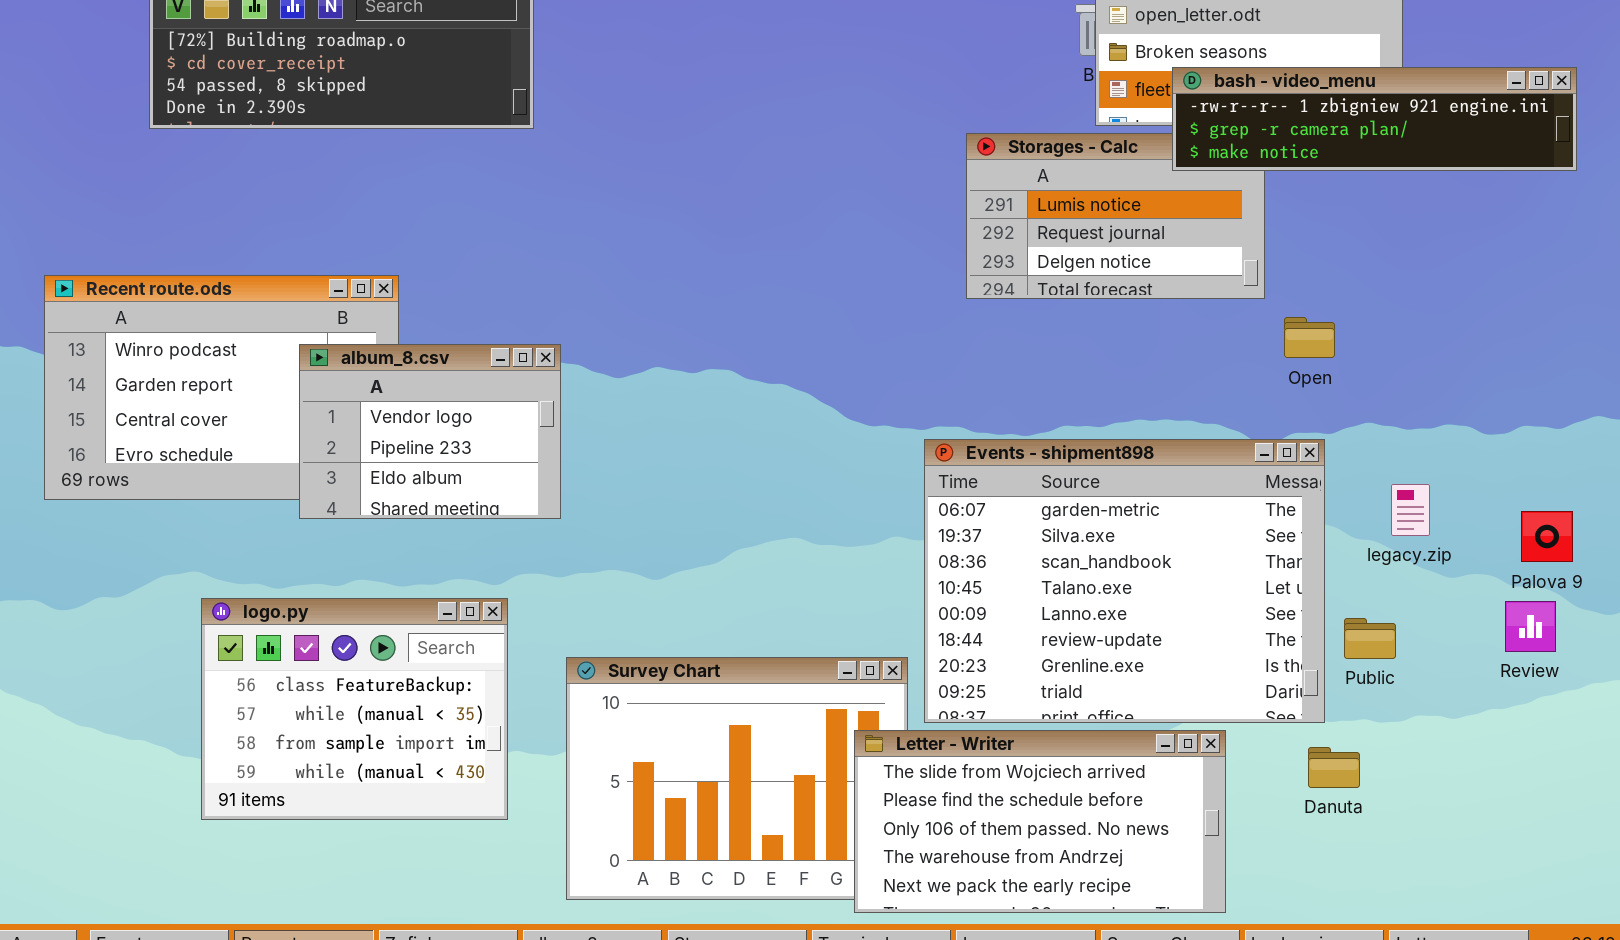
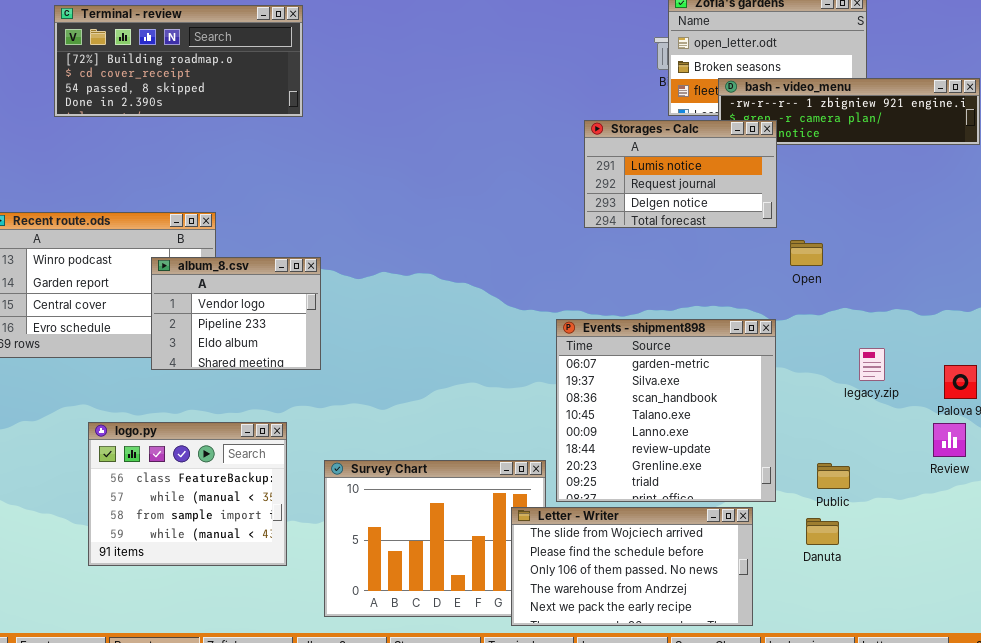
Storages - Calc: [966,133,1265,299] -> [584,120,777,228], raised
Events - shipment898: [924,439,1325,723] -> [556,319,776,502], resized
Public: [1344,618,1396,659] -> [817,463,850,489], moved

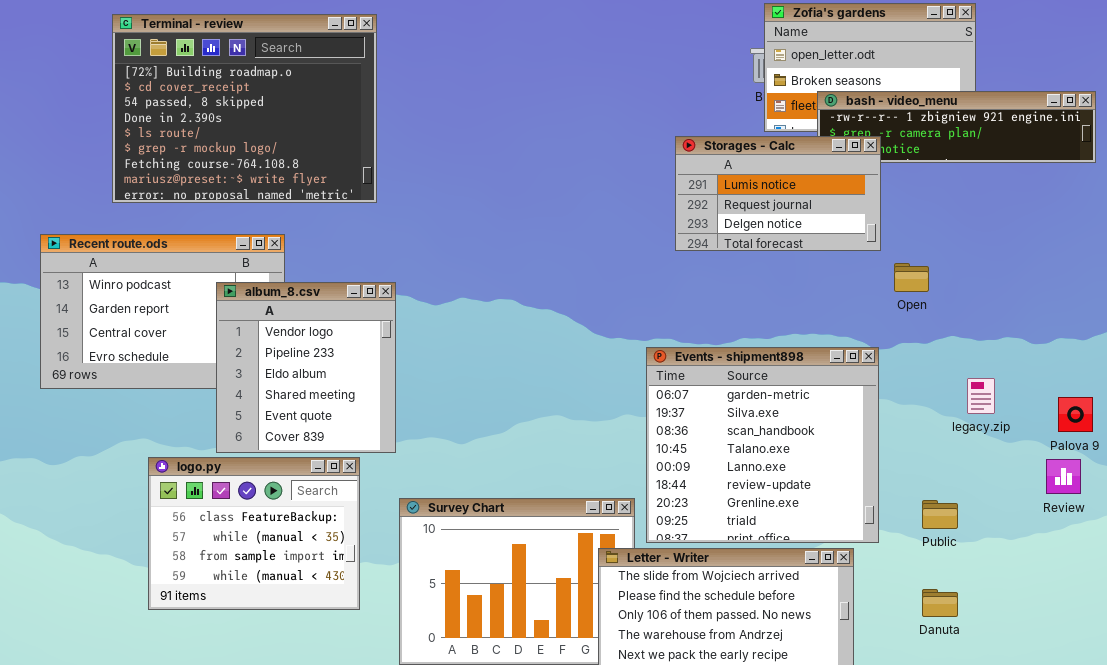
Terminal - review: [54,5,303,117] -> [112,14,377,203], resized
album_8.csv: [151,257,321,370] -> [216,282,396,453], resized
Danuta: [806,518,839,545] -> [922,589,958,617], moved

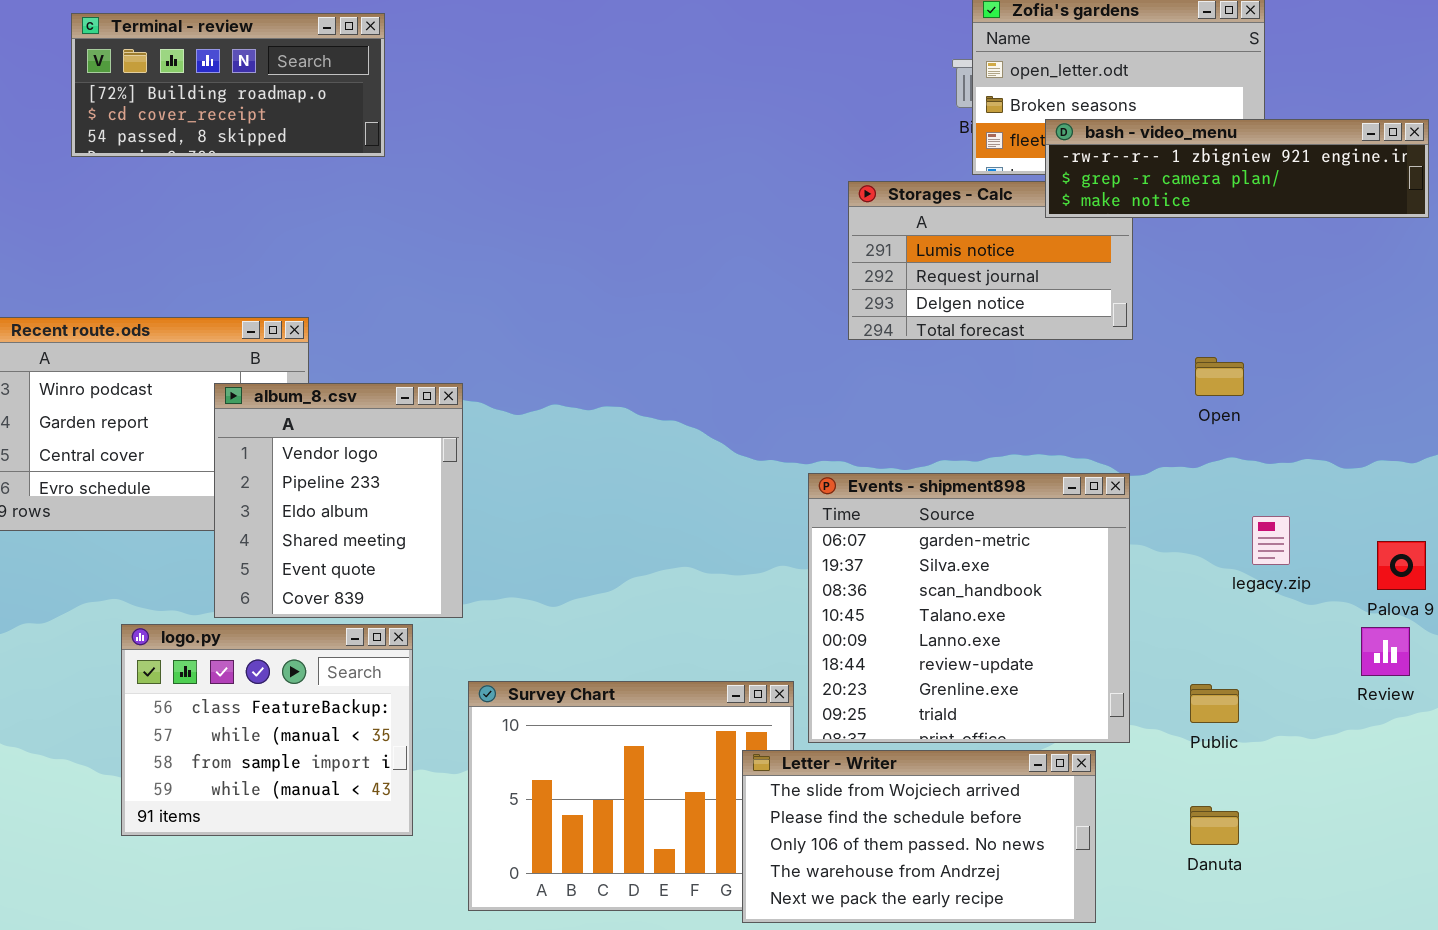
Terminal - review: [112,14,377,203] -> [71,13,385,157], resized
bash - video_menu: [817,91,1096,163] -> [1045,119,1429,218], raised
Open: [894,263,929,292] -> [1195,357,1244,396], moved

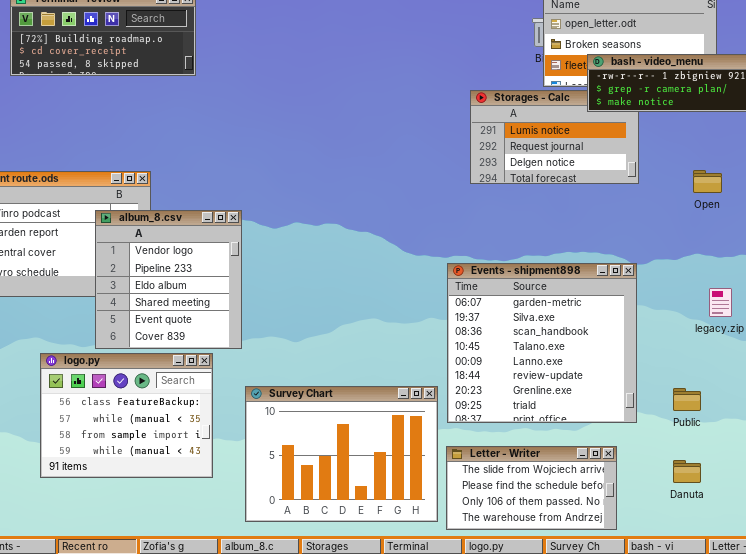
Open: [1195,357,1244,396] -> [693,170,722,193], moved
Letter - Writer: [742,750,1096,923] -> [446,446,617,530], resized

